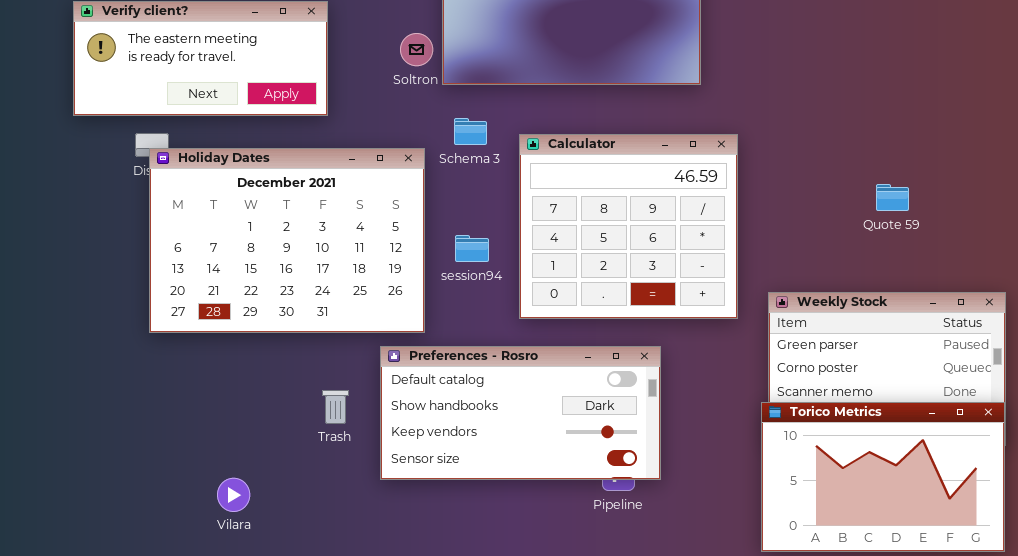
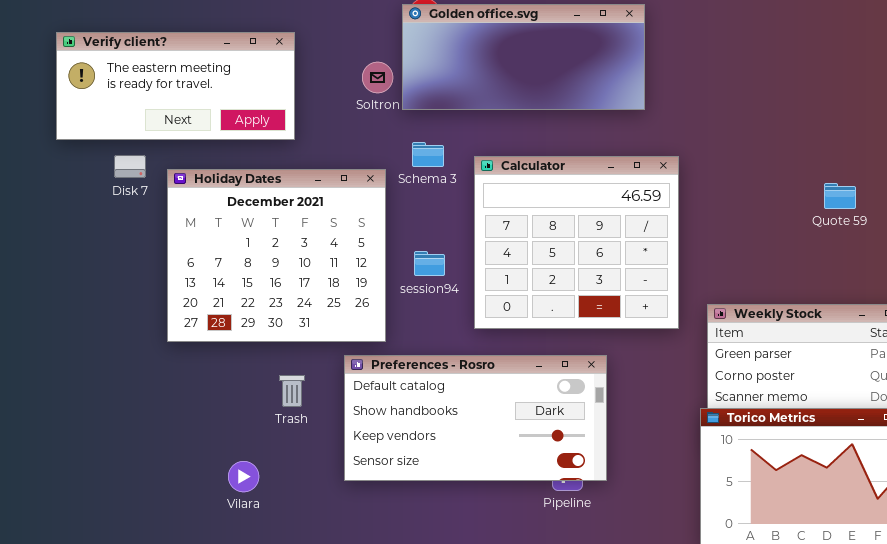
Holiday Dates: [149,148,425,333] -> [167,169,386,342], resized
Quote 59: [876,184,909,211] -> [824,183,856,209], moved
Trash: [322,390,349,424] -> [279,375,305,407], moved
Vilara: [217,478,250,512] -> [228,461,259,492], moved

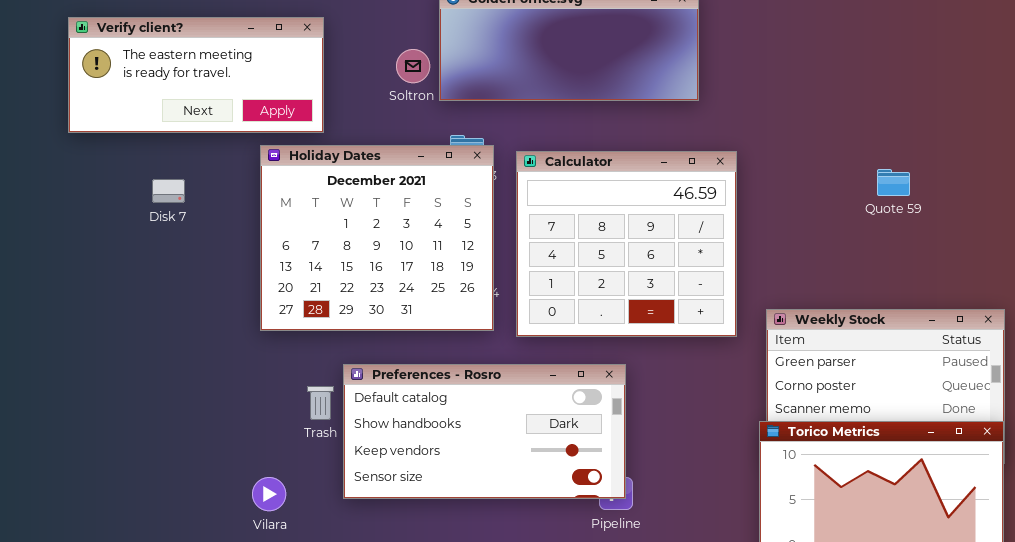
Disk 7: [114,155,146,178] -> [152,179,185,203], moved
Holiday Dates: [167,169,386,342] -> [260,145,494,331], moved
Quote 59: [824,183,856,209] -> [877,169,910,196], moved
Preferences - Rosro: [344,355,607,481] -> [343,364,626,499], moved

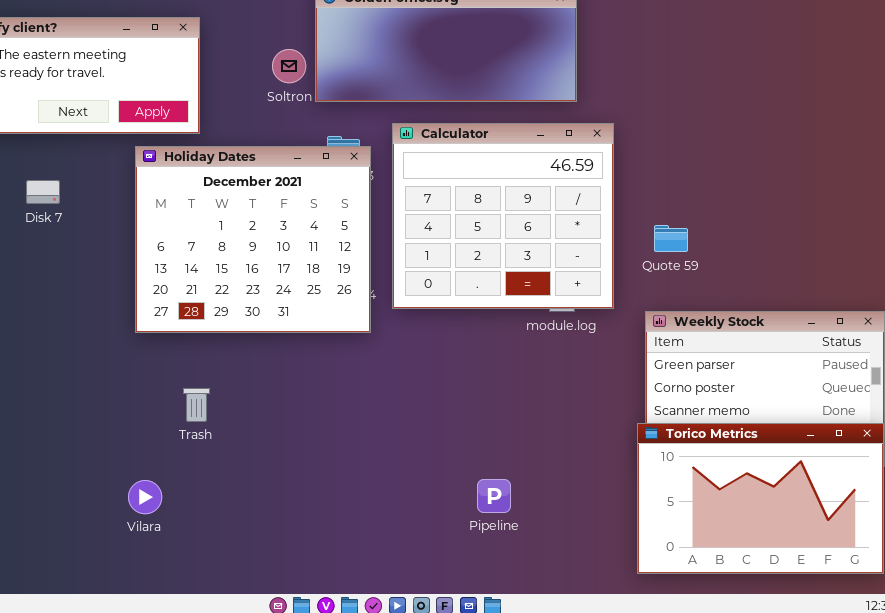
Calculator: [516,151,737,337] -> [392,123,614,309], moved
Quote 59: [877,169,910,196] -> [654,225,688,252], moved
Preferences - Rosro: [343,364,626,499] -> none, closed

